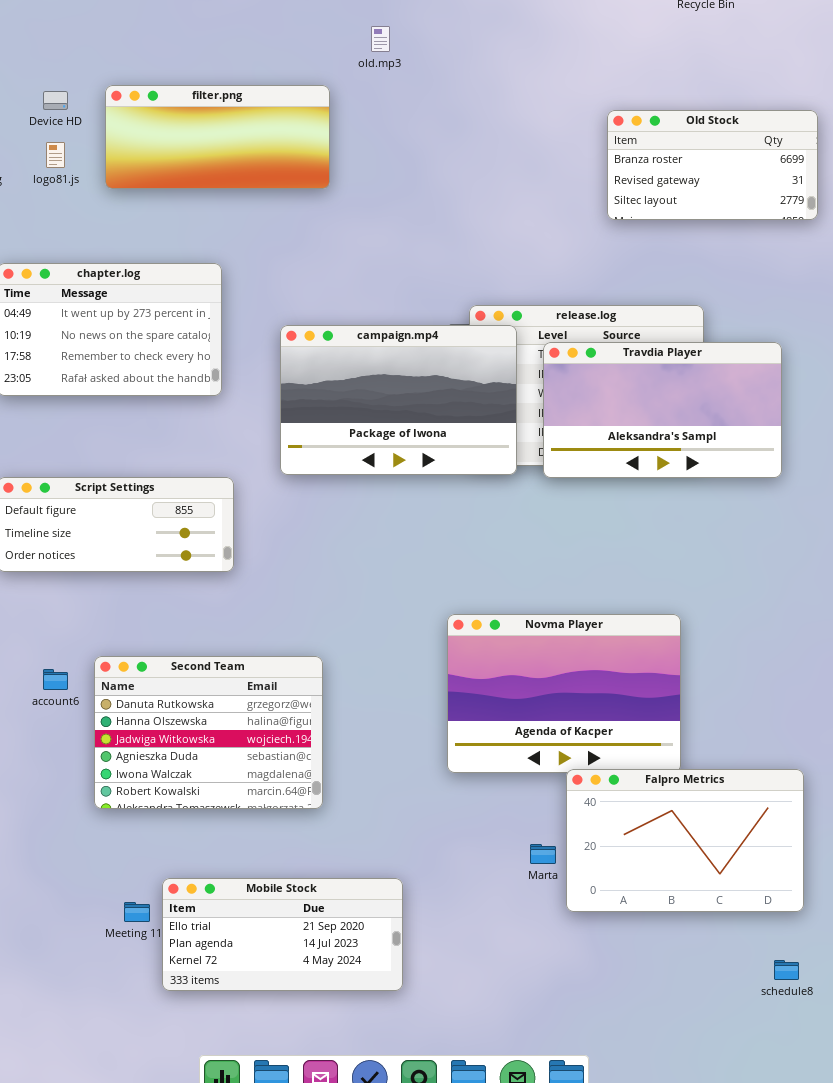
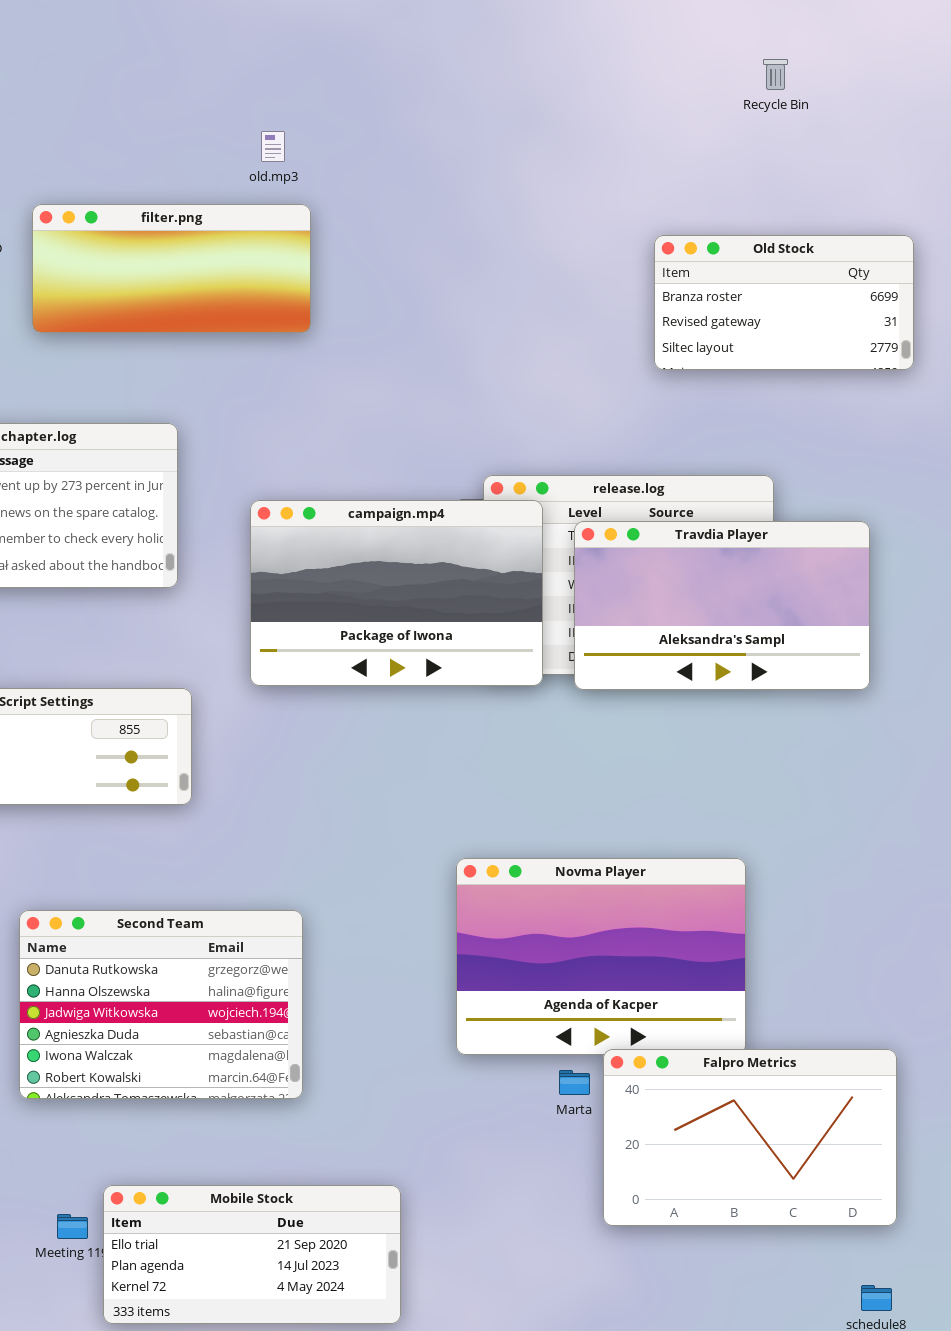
old.mp3: [371,26,390,52] -> [261,131,285,162], moved
Marta: [530,844,556,864] -> [559,1070,590,1095], moved

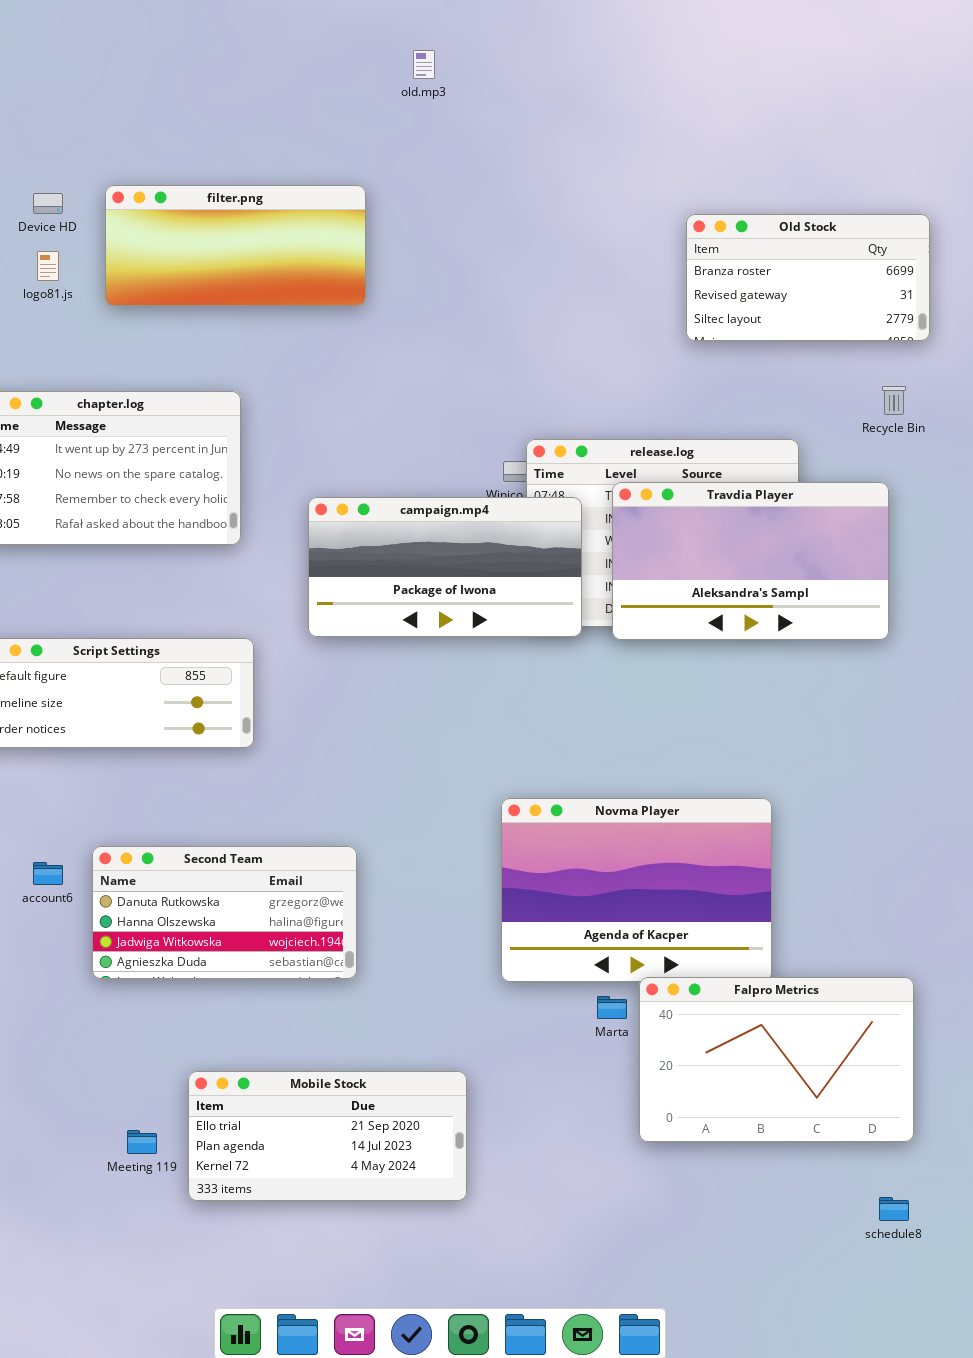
Recycle Bin: [763,59,788,90] -> [882,386,906,415], moved
old.mp3: [261,131,285,162] -> [413,50,435,79], moved
campaign.mp4: [250,500,543,686] -> [308,497,582,637], resized
Second Team: [19,910,303,1099] -> [92,846,357,979], resized
Mobile Stock: [103,1185,401,1324] -> [188,1071,467,1201], moved

